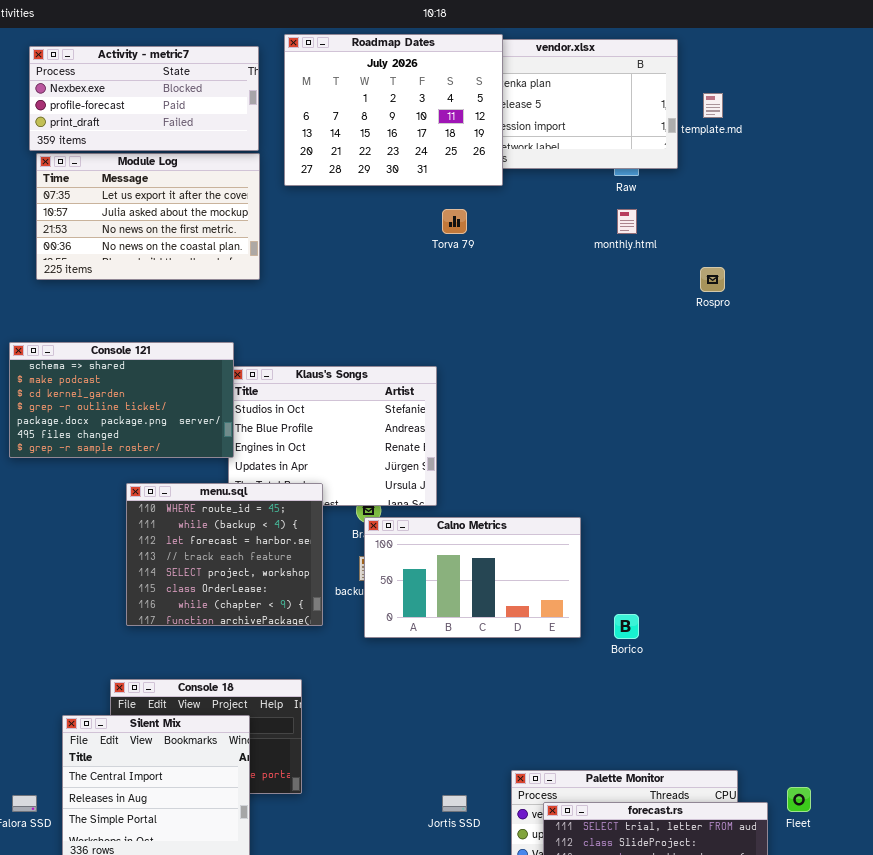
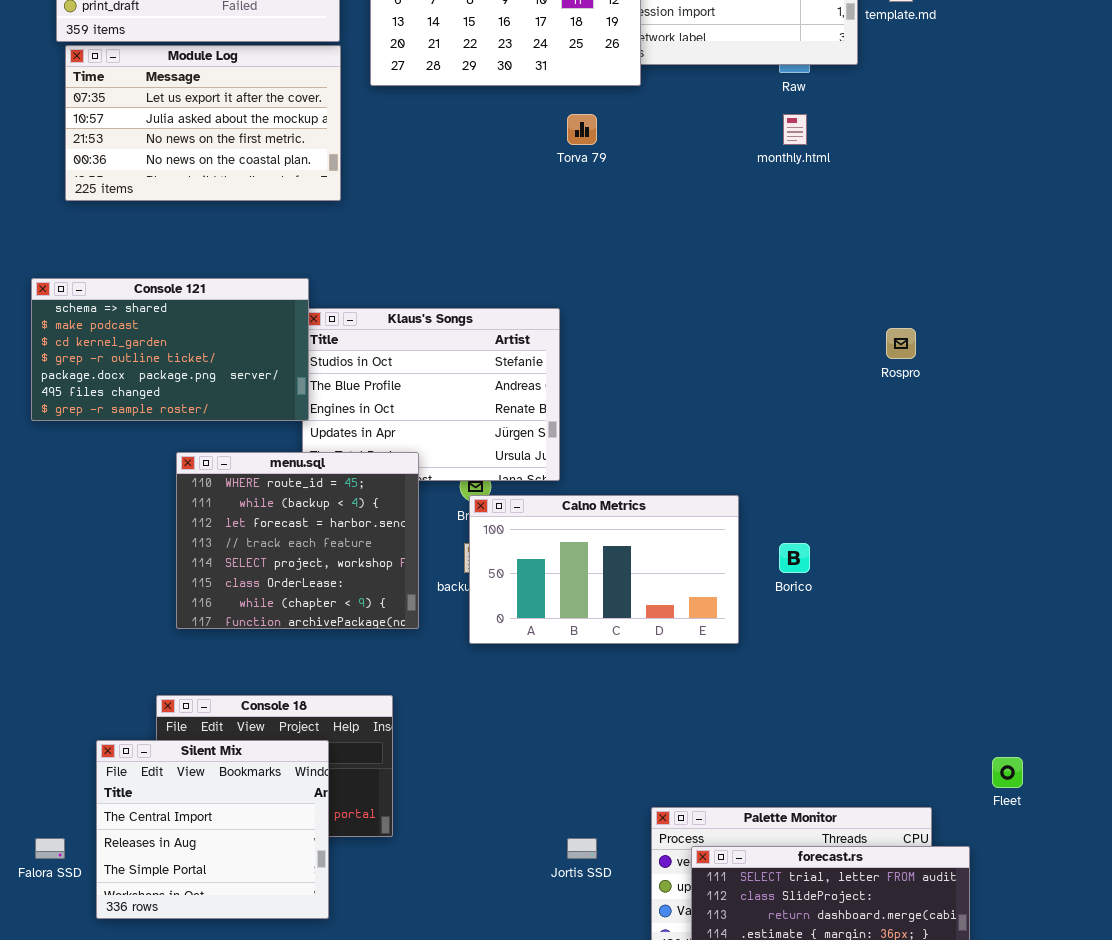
Rospro: [700,267,725,292] -> [886,328,916,359], moved
Borico: [614,614,639,639] -> [779,543,810,573], moved
Fleet: [787,787,811,812] -> [992,757,1023,788], moved

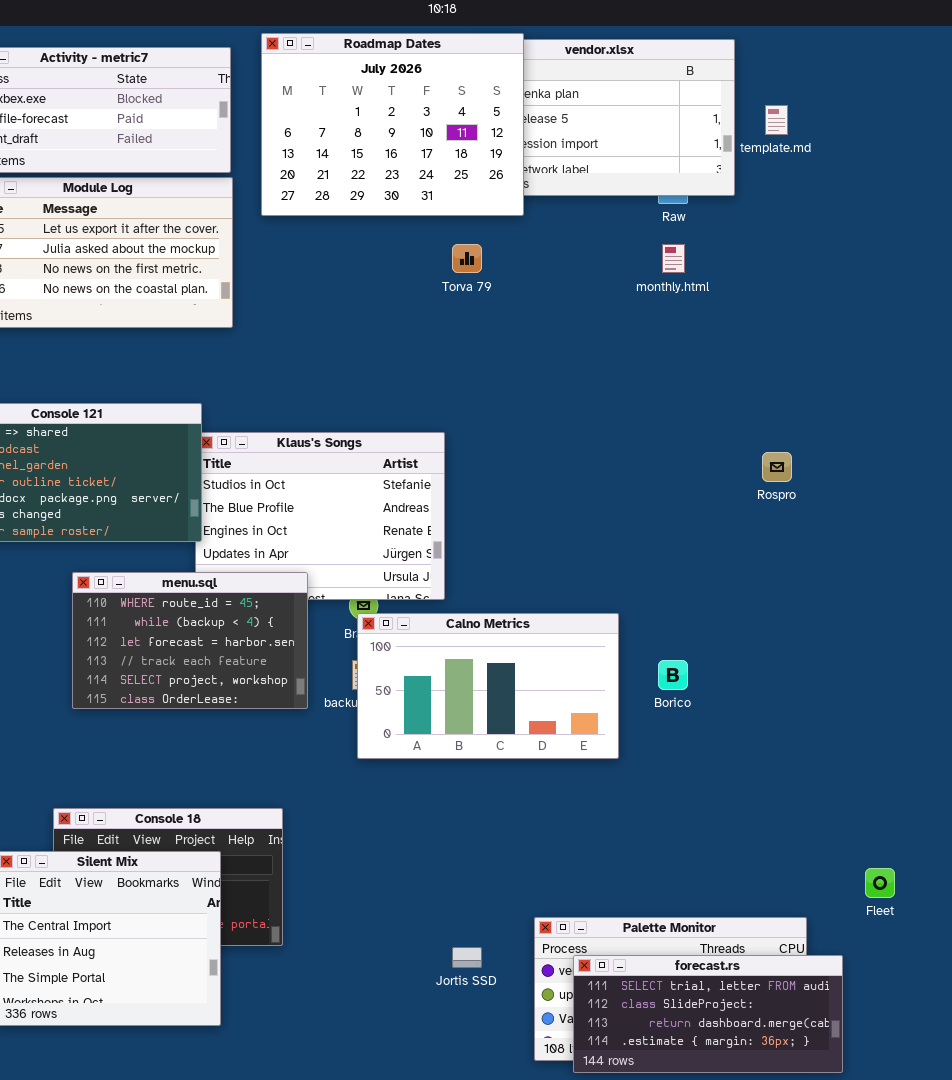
menu.sql: [176,452,419,629] -> [72,572,308,709], resized

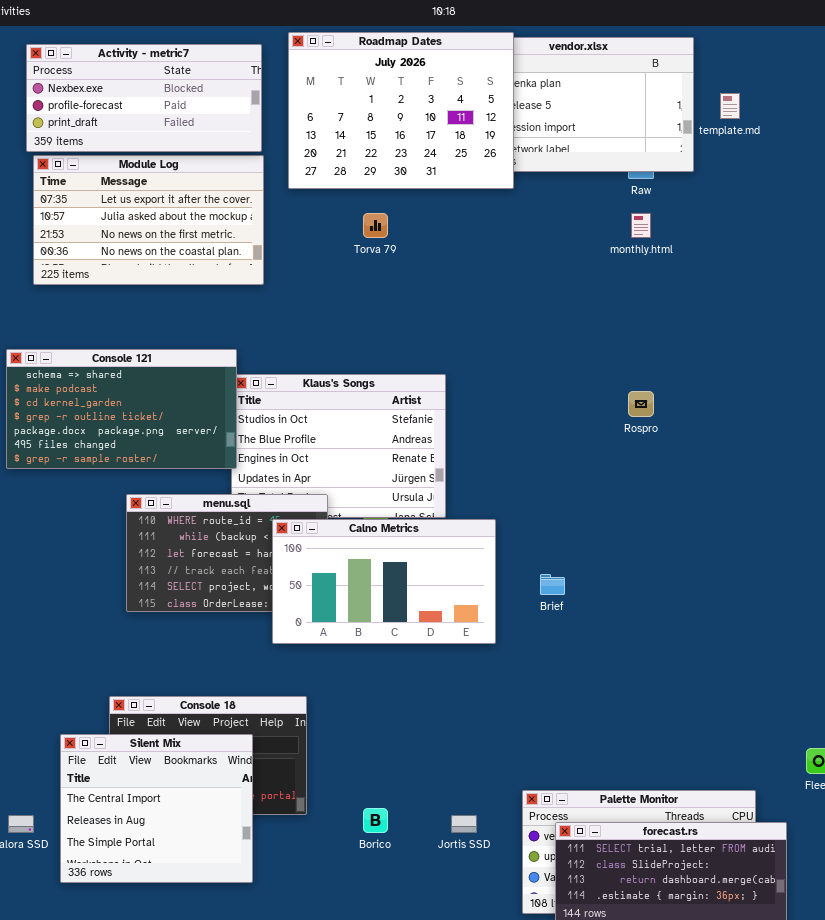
Torva 79: [452,244,482,273] -> [363,213,388,238], moved
Rospro: [762,452,792,482] -> [628,391,654,417], moved
Calno Metrics: [357,613,619,759] -> [272,519,496,644], moved
Borico: [658,660,688,690] -> [363,808,388,833], moved

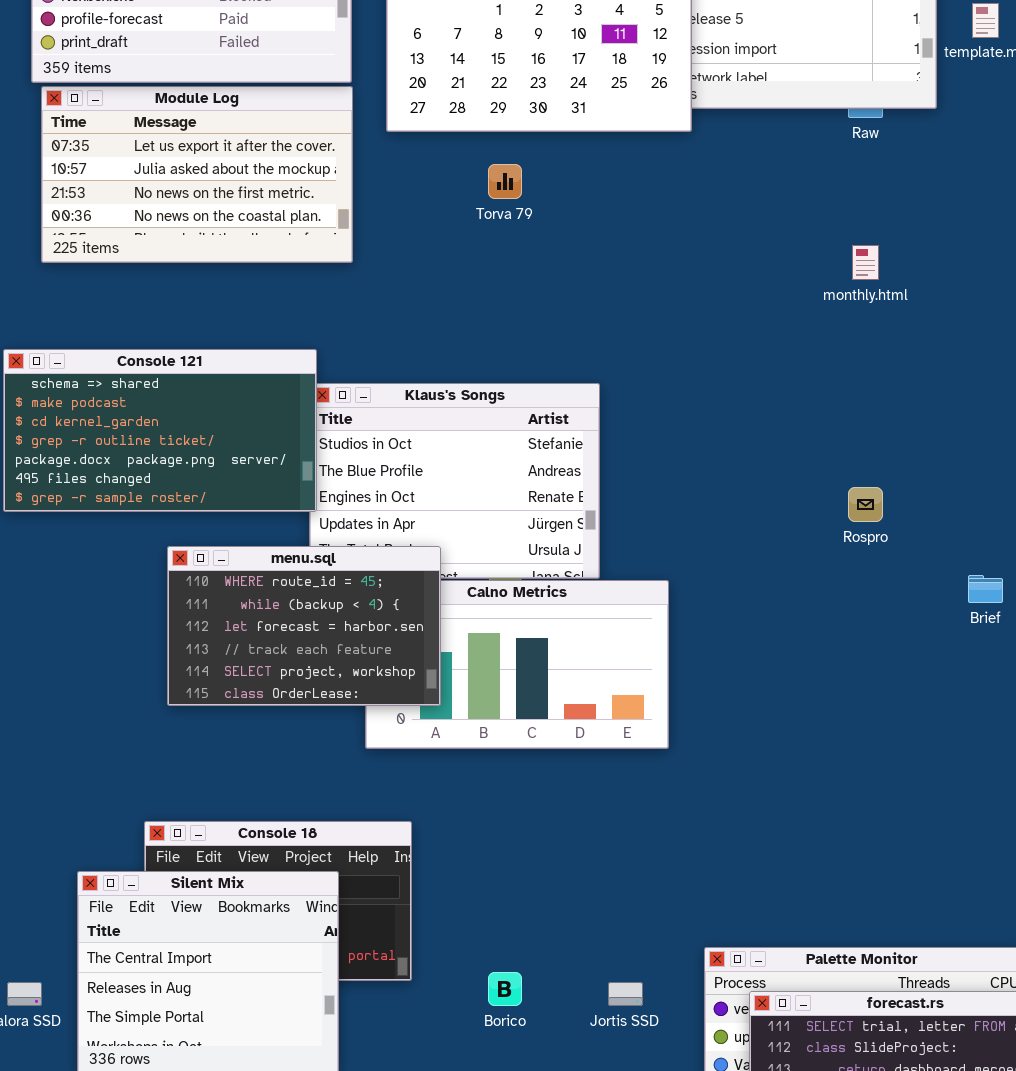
monthly.html: [631,213,651,238] -> [852,245,879,280], moved
Rospro: [628,391,654,417] -> [848,487,883,522], moved
menu.sql: [126,494,328,612] -> [167,546,441,706], raised
Brief: [540,574,565,595] -> [968,575,1003,603], moved

